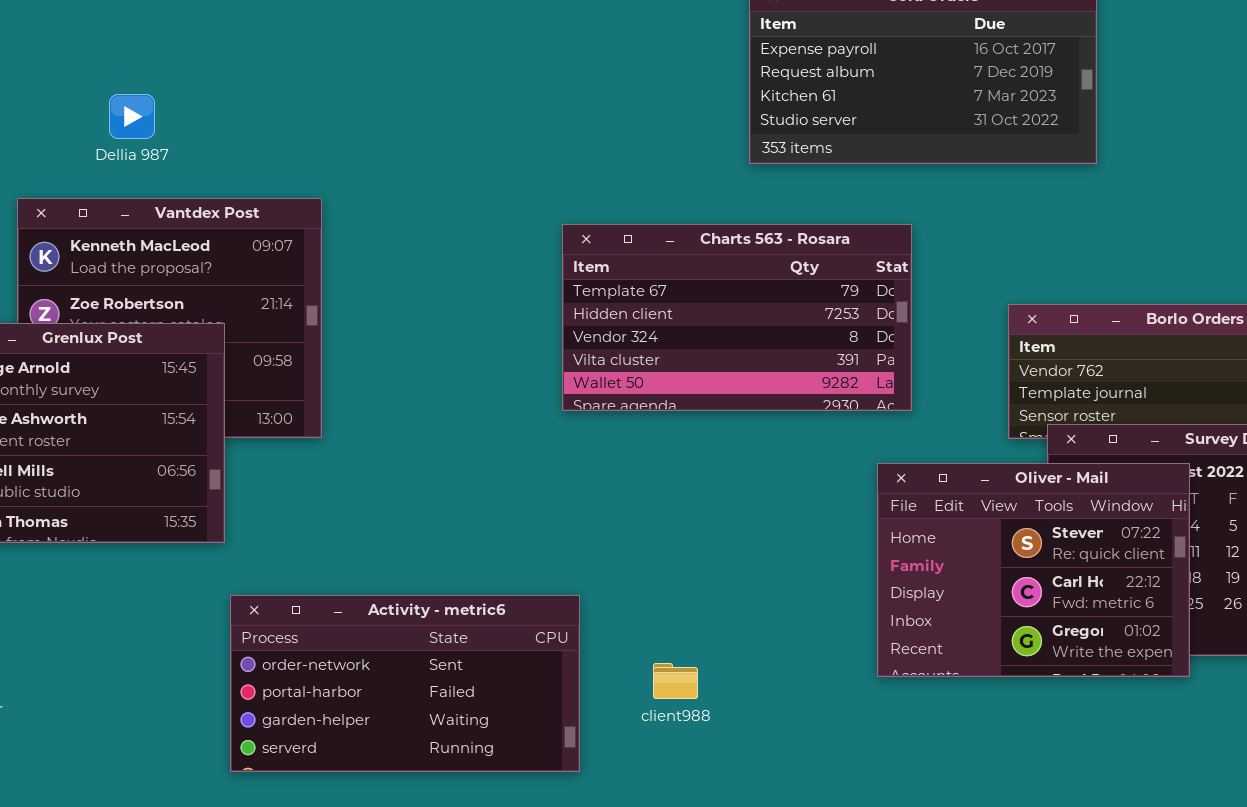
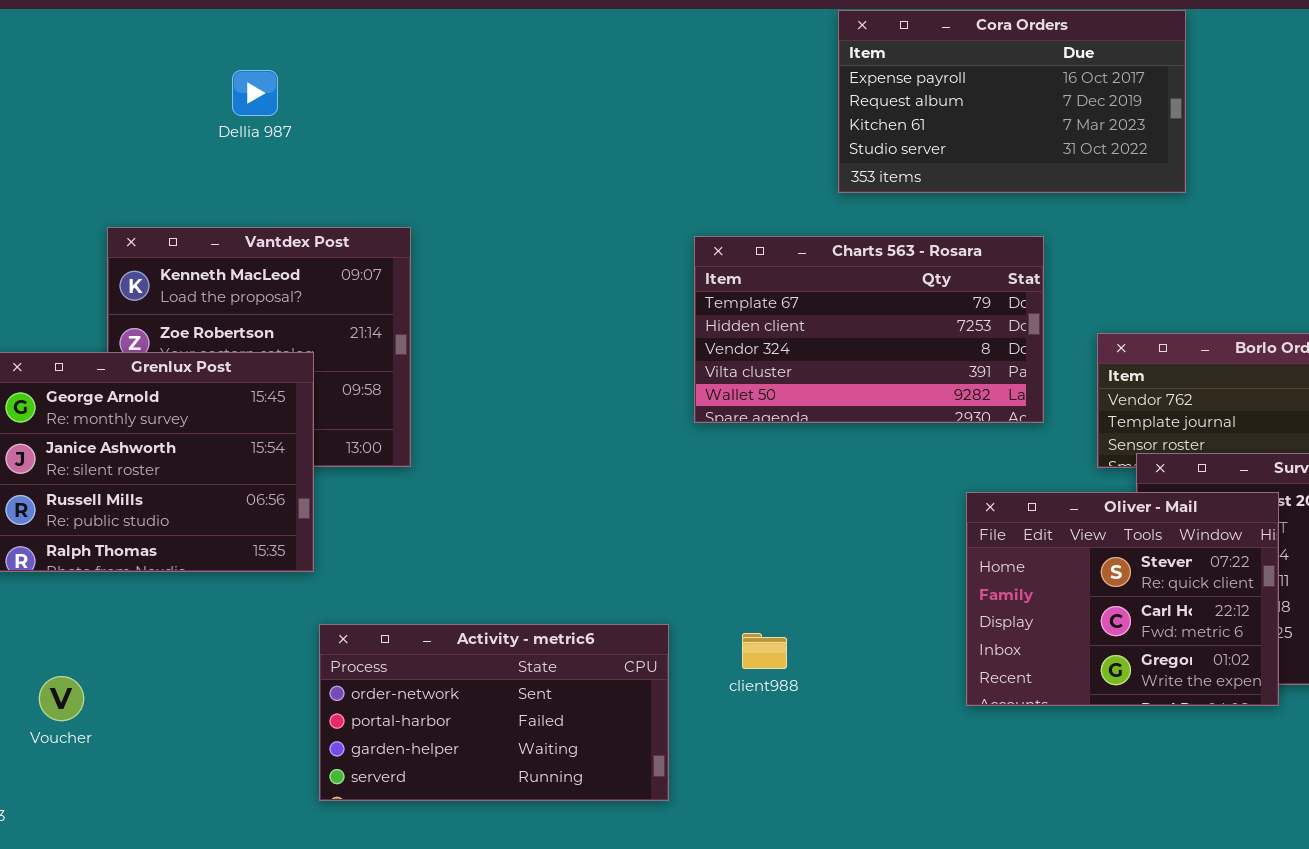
Dellia 987: [109,94,155,139] -> [232,70,278,116], moved
Charts 563 - Rosara: [562,224,912,411] -> [694,236,1044,423], moved
client988: [653,663,698,699] -> [742,633,787,669], moved

